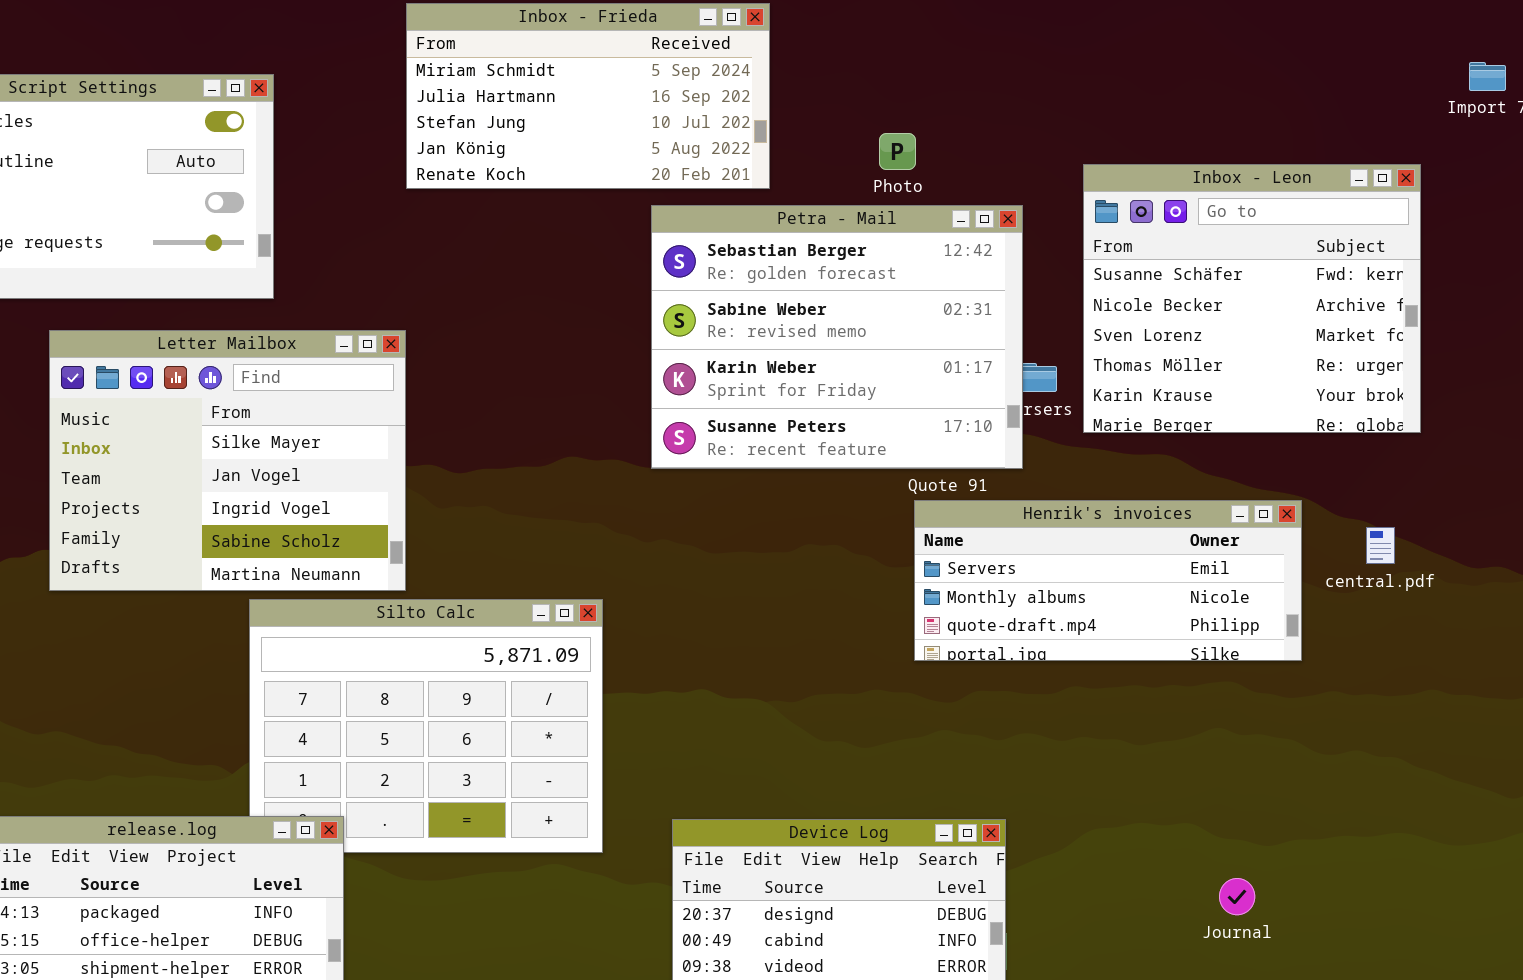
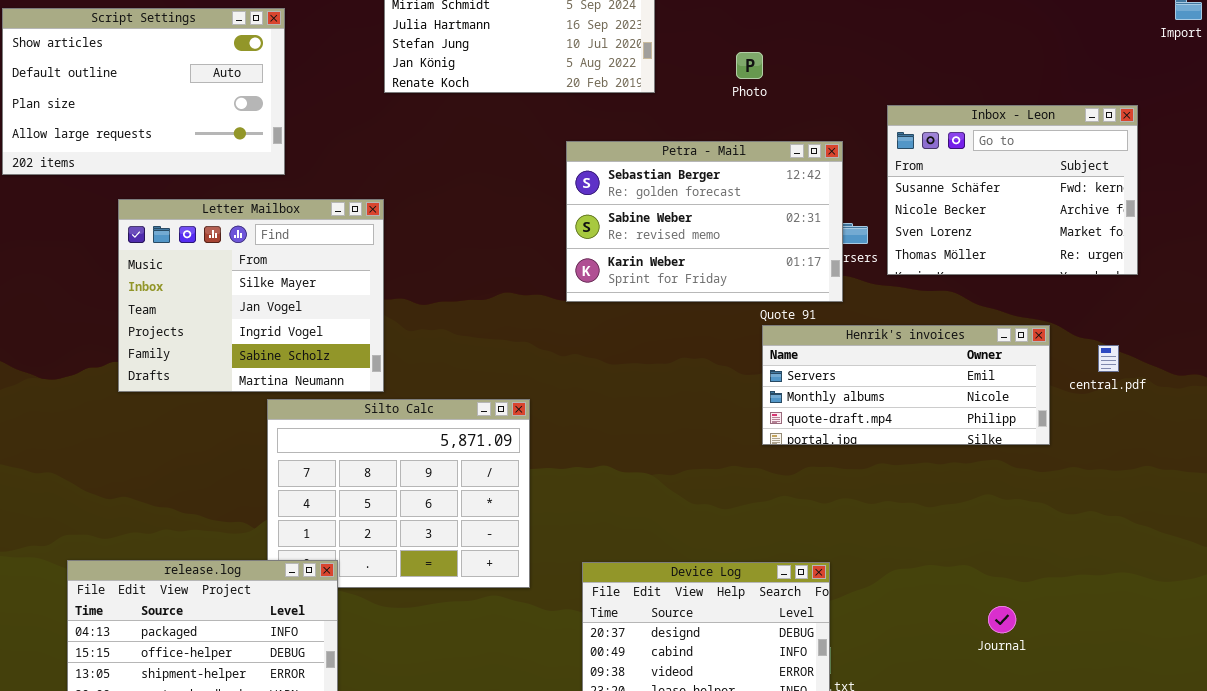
Inbox - Leon: [1083,164,1421,433] -> [887,105,1138,275], resized
Petra - Mail: [651,205,1023,469] -> [566,141,843,302], resized

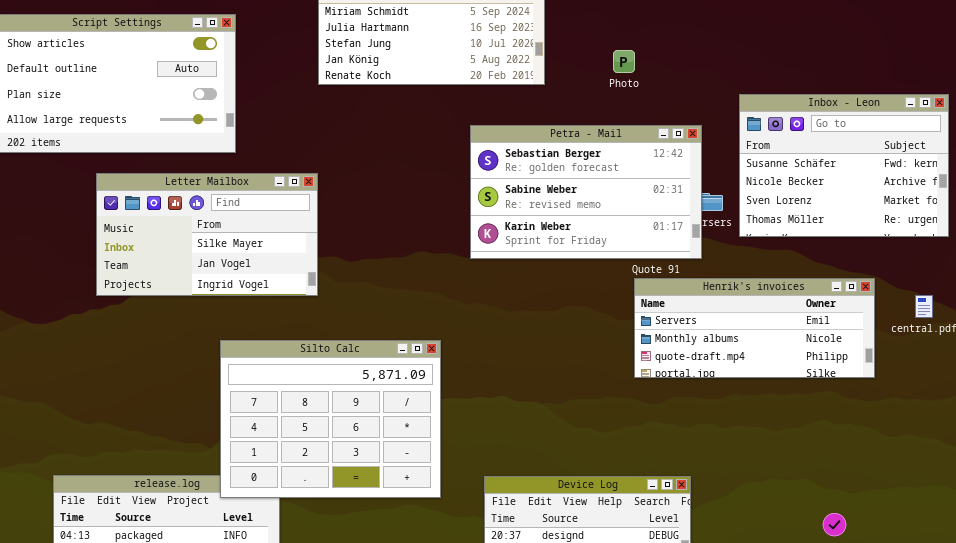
Letter Mailbox: [118,199,384,392] -> [96,173,318,296], resized
Silto Calc: [267,399,530,588] -> [220,340,441,498], raised

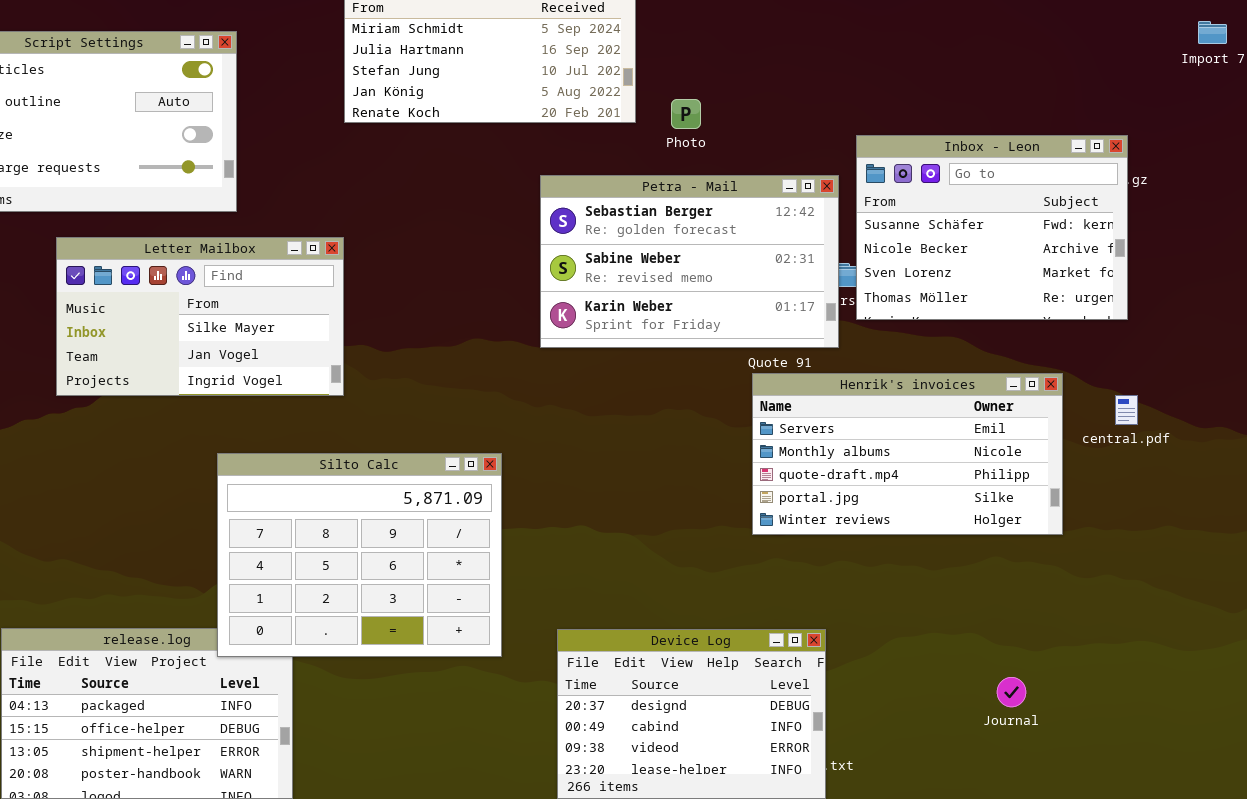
Photo: [613,50,635,73] -> [671,99,701,129], moved
Inbox - Leon: [739,94,949,237] -> [856,135,1128,320], moved
Henrik's invoices: [634,278,875,378] -> [752,373,1063,535], resized

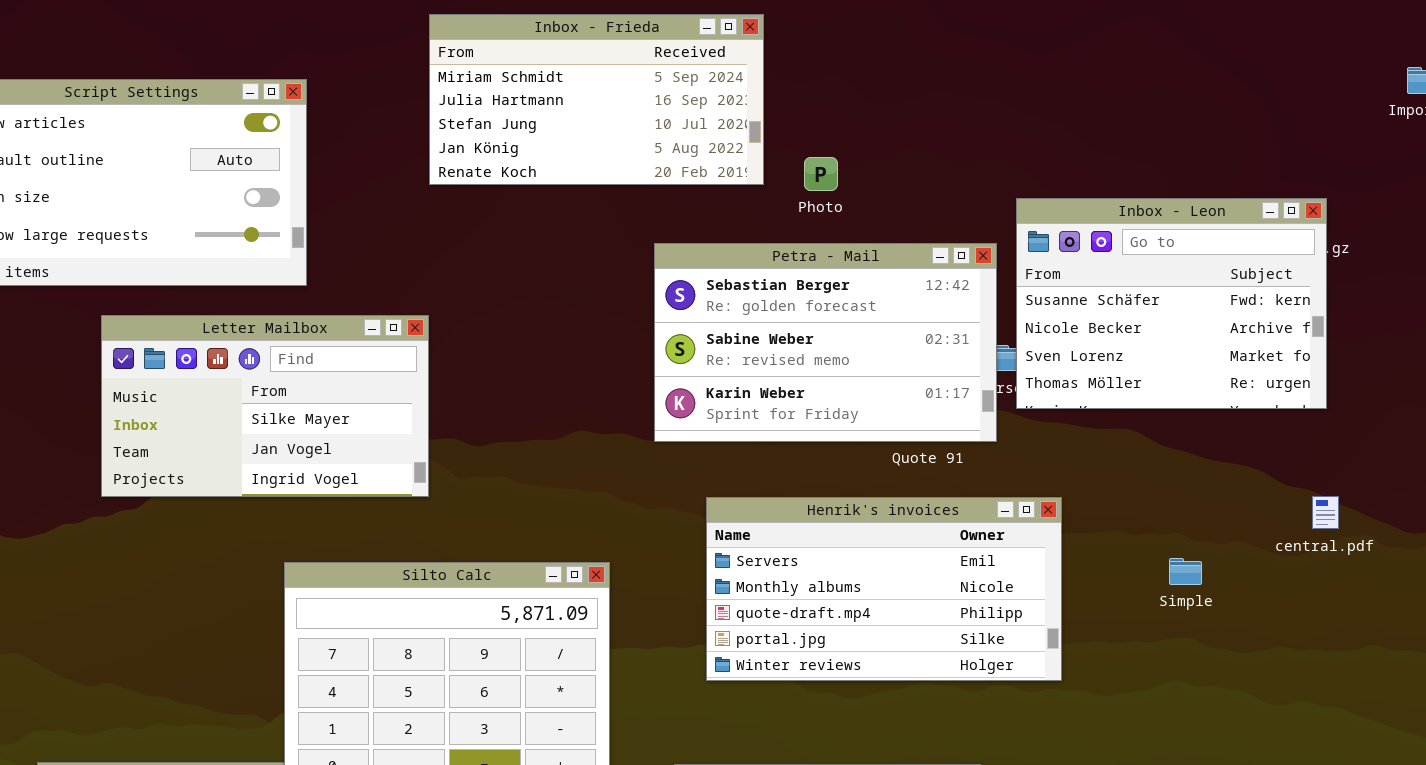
Henrik's invoices: [752,373,1063,535] -> [706,497,1062,681], moved

